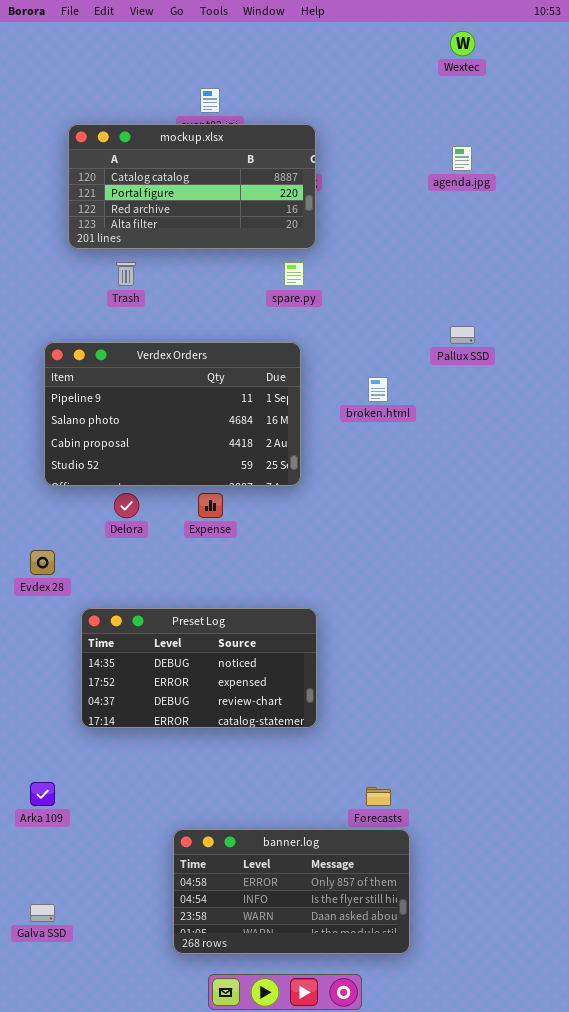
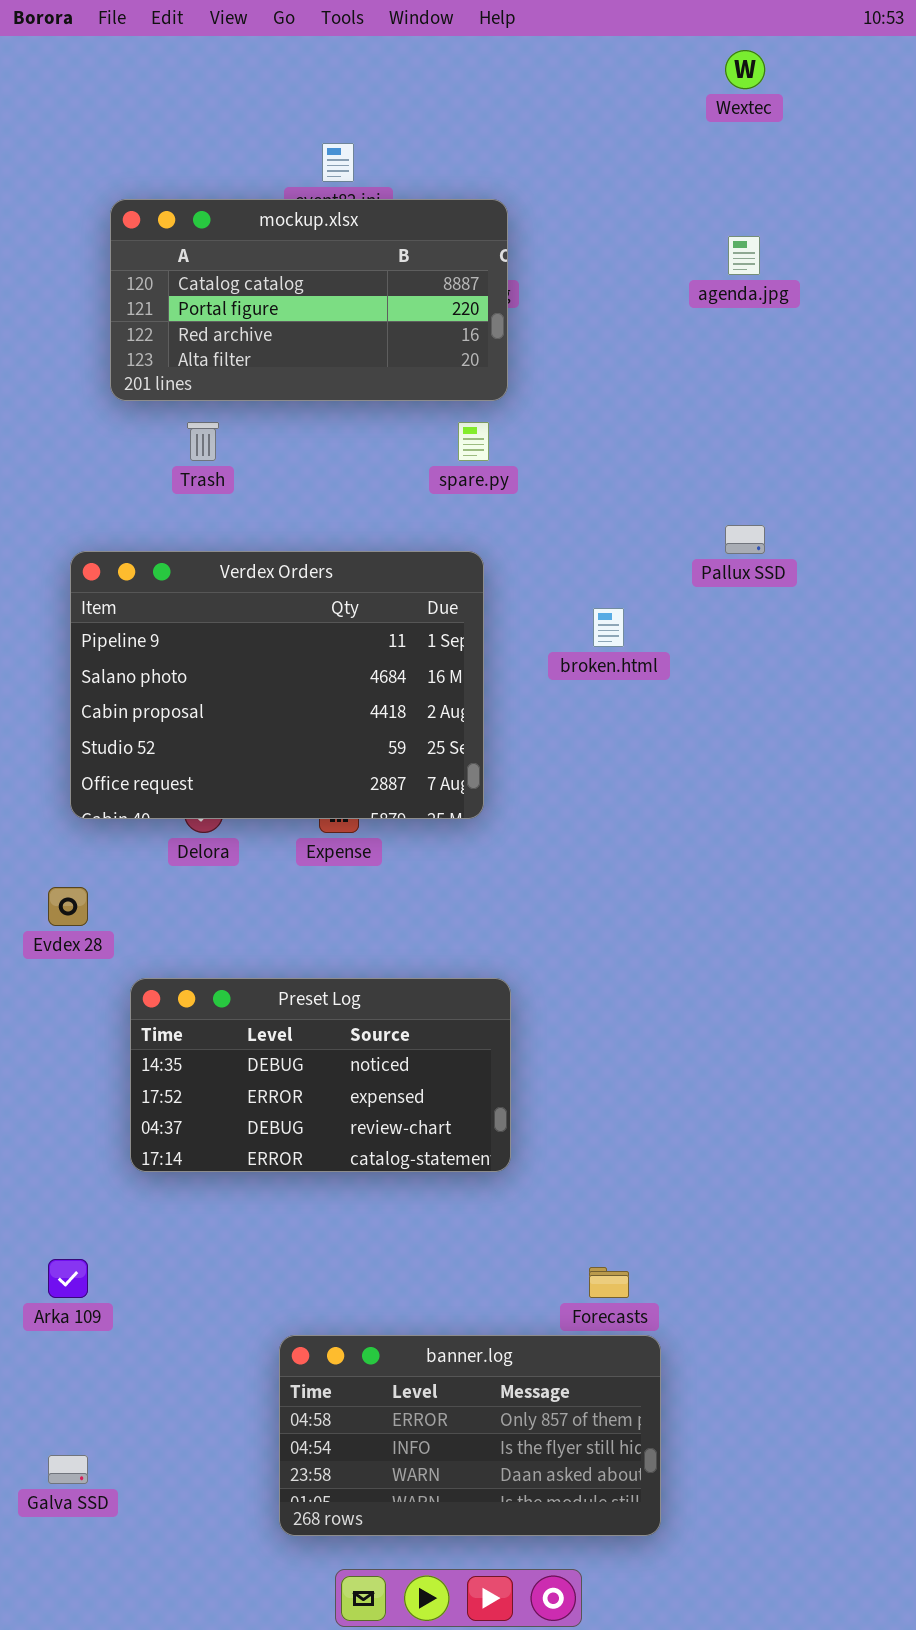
Verdex Orders: [44,342,301,486] -> [70,551,484,819], resized

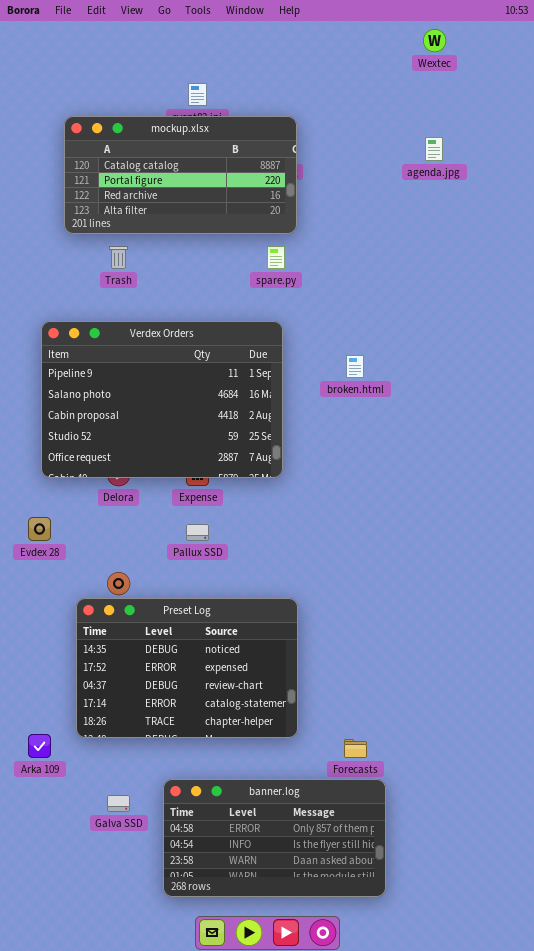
Pallux SSD: [725,525,765,554] -> [186,524,209,541], moved
Preset Log: [130,978,511,1172] -> [76,598,298,738], moved, resized
Galva SSD: [48,1455,88,1484] -> [107,795,130,812], moved

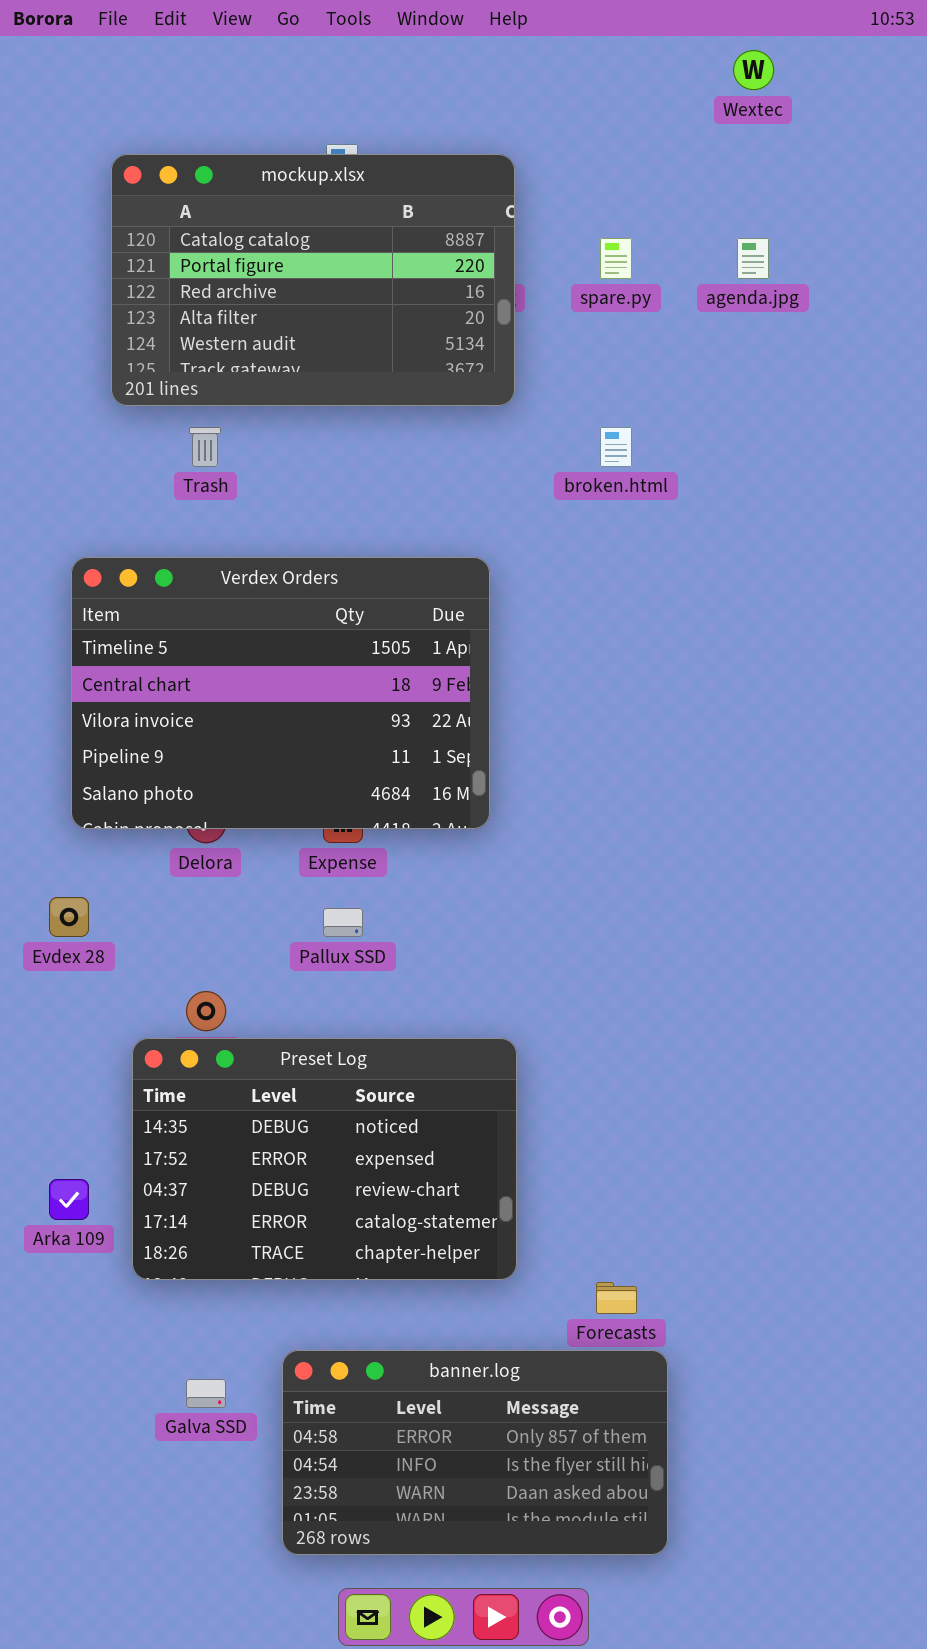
mockup.xlsx: [64,116,297,234] -> [111,154,515,406], resized
spare.py: [267,246,285,269] -> [600,238,632,279], moved
Verdex Orders: [41,321,283,478] -> [71,557,490,829], scrolled up 3 rows
broken.html: [346,355,364,378] -> [600,427,632,467], moved
Arka 109: [28,734,51,758] -> [49,1179,89,1220], moved

